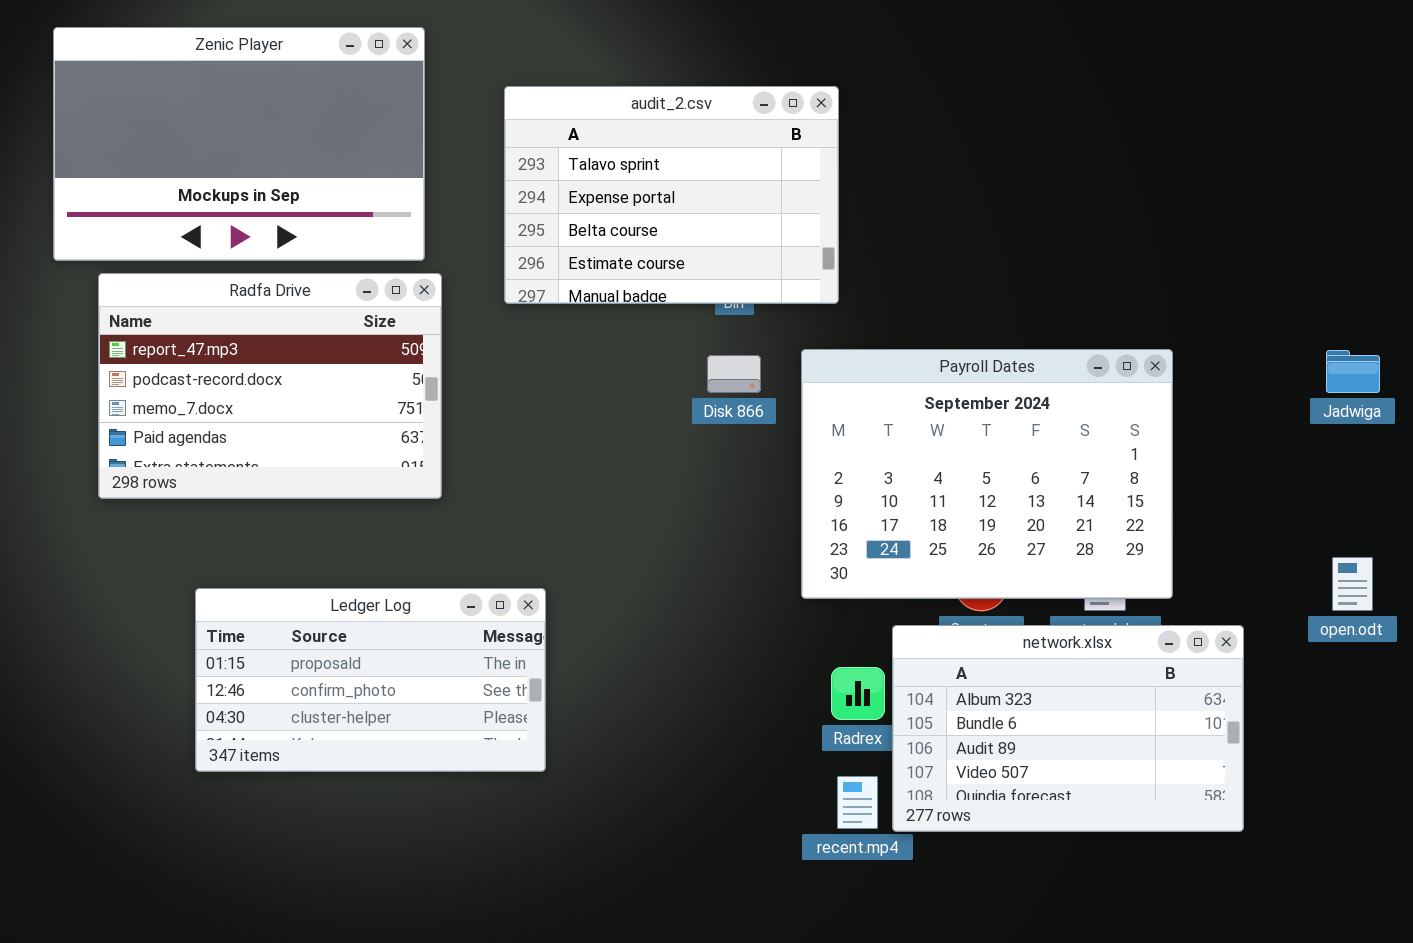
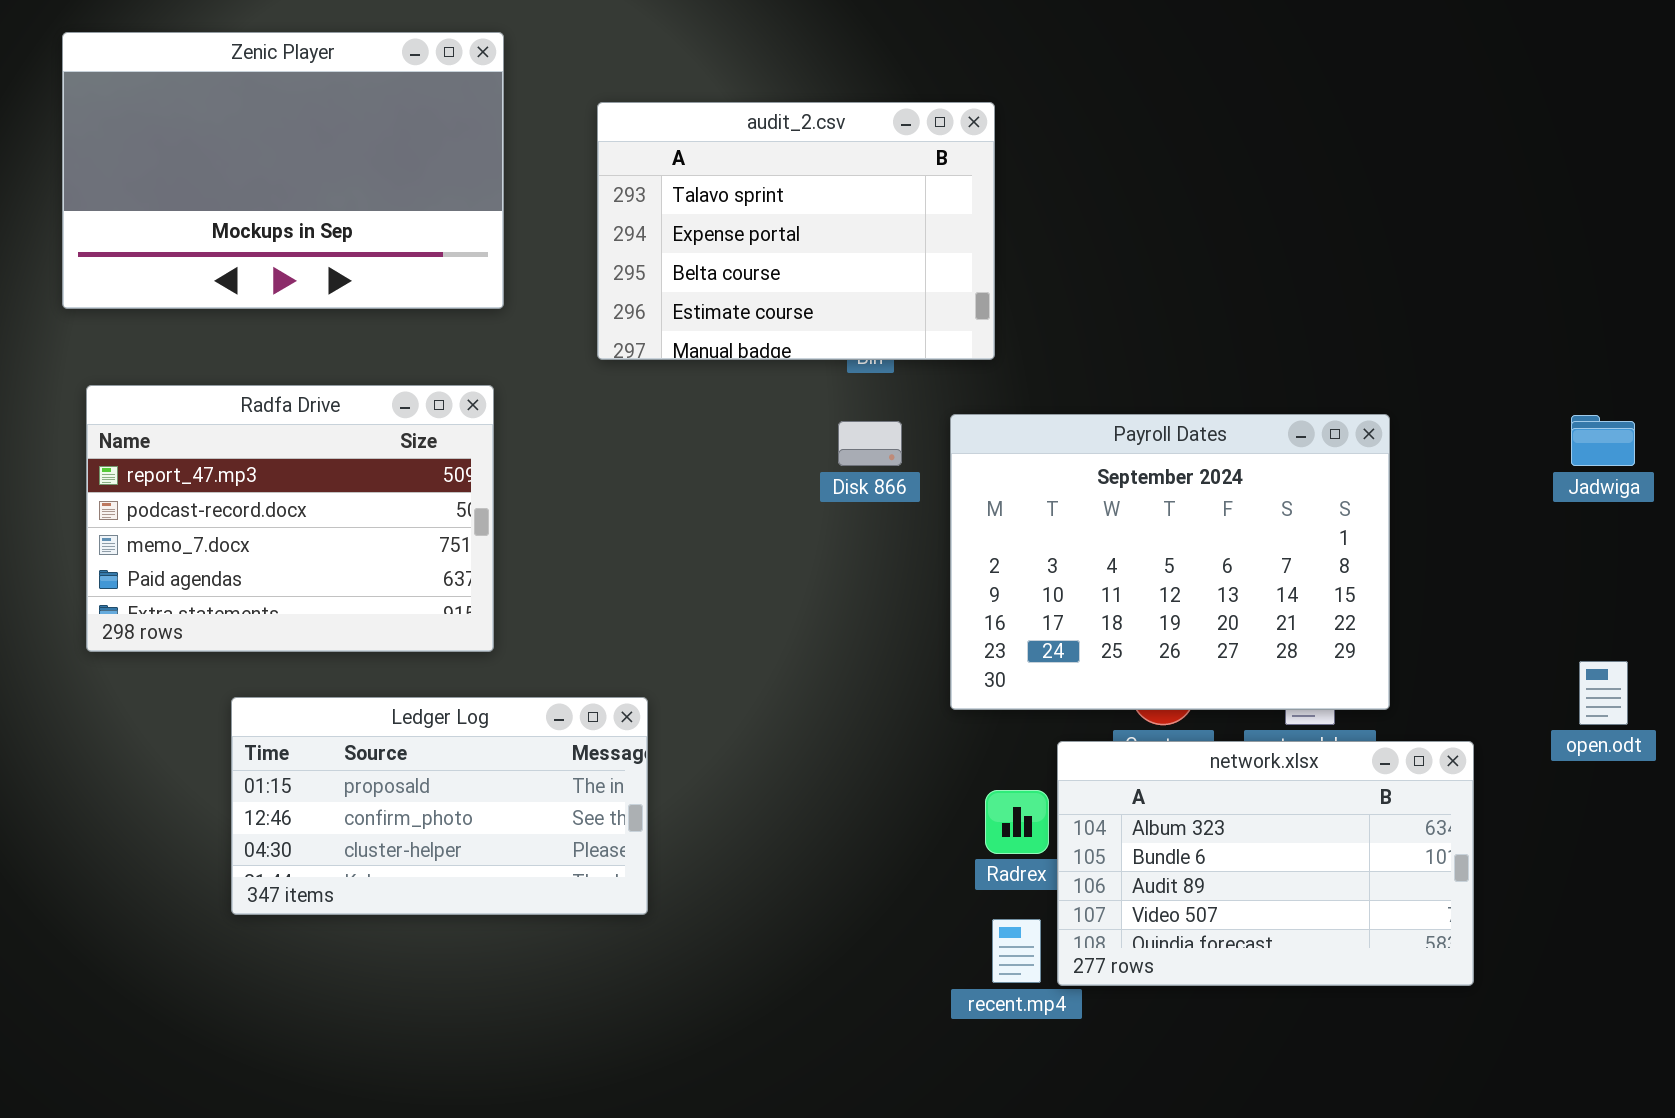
Radfa Drive: [98,273,442,499] -> [86,385,494,652], moved

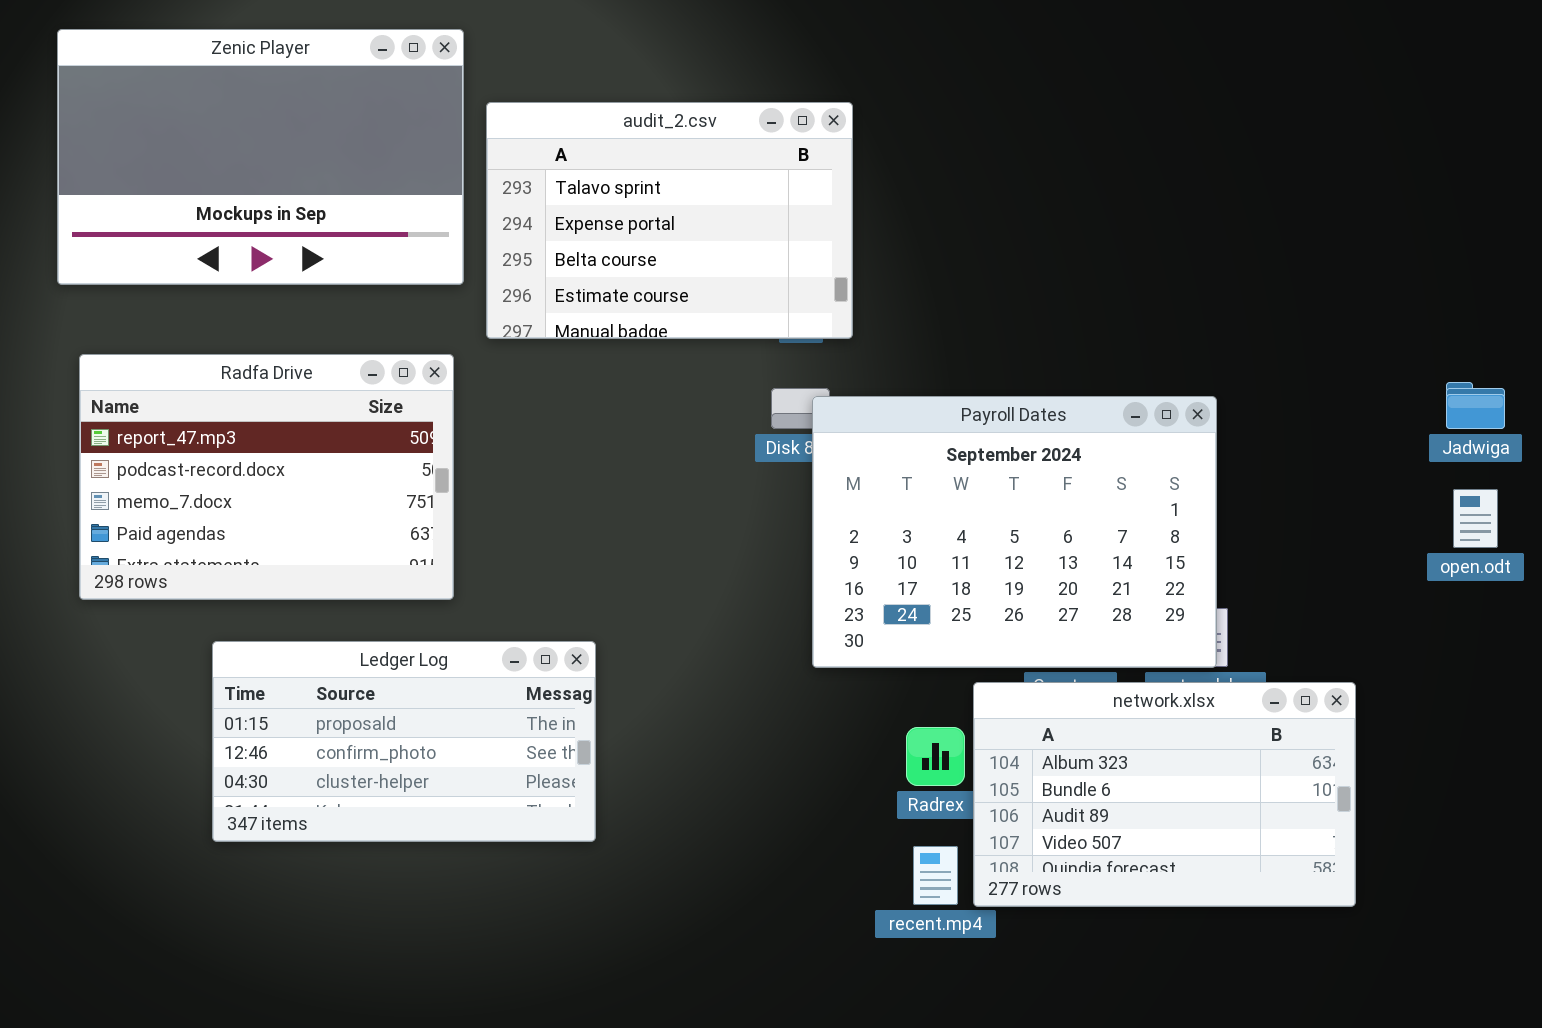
audit_2.csv: [597,102,995,360] -> [486,102,853,339], moved
Payroll Dates: [950,414,1390,710] -> [812,396,1217,668], moved
open.odt: [1579,661,1628,725] -> [1453,489,1498,548], moved

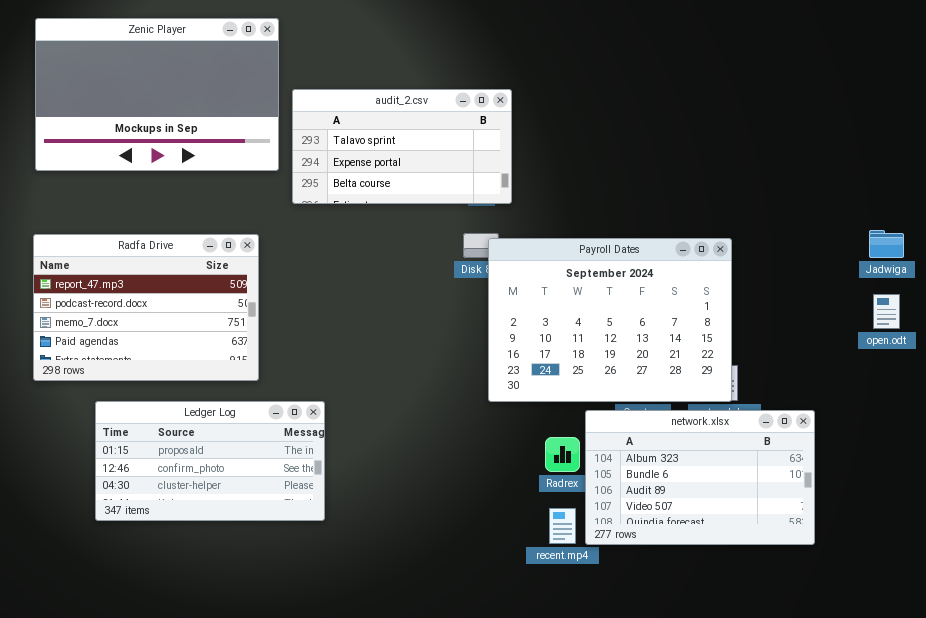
audit_2.csv: [486,102,853,339] -> [292,89,512,204], resized
Radfa Drive: [79,354,454,600] -> [33,234,259,381], moved
Ledger Log: [212,641,596,842] -> [95,401,325,521], moved

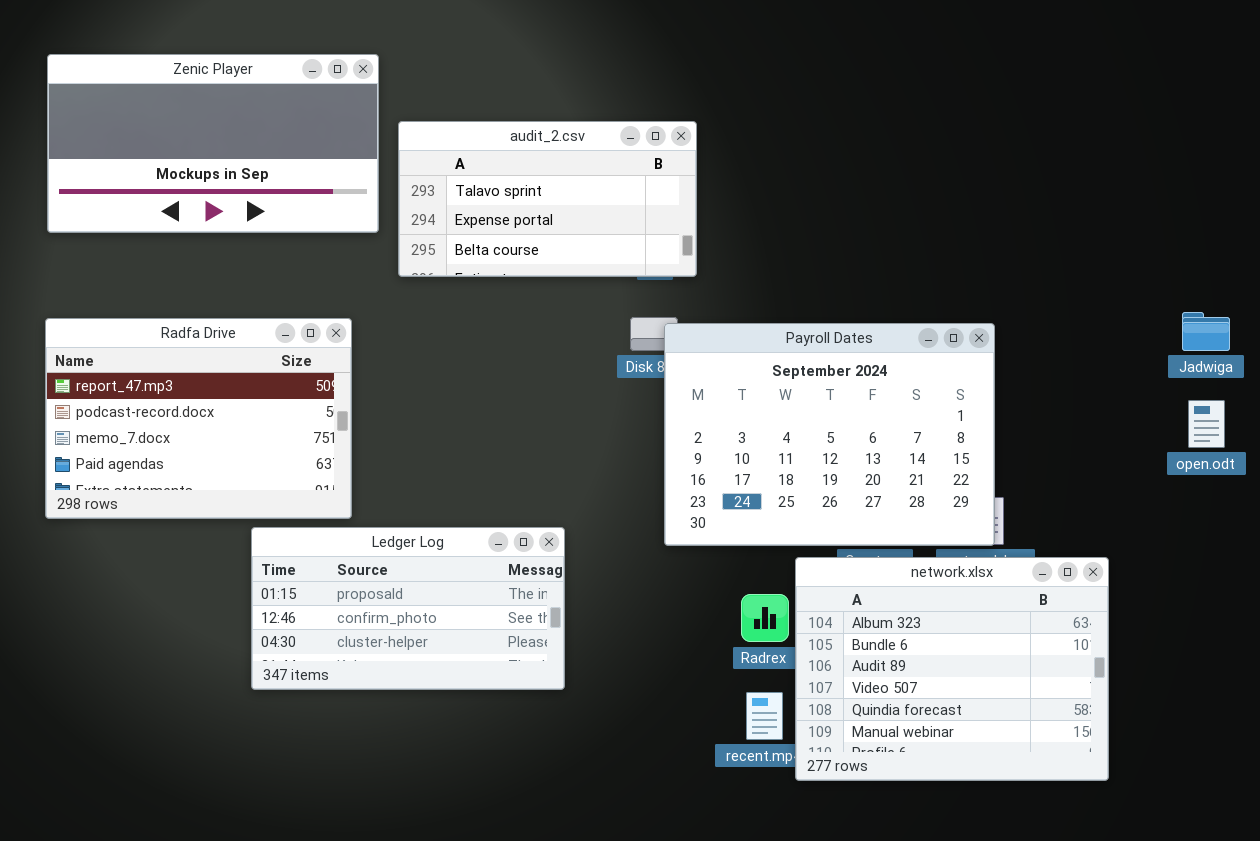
Zenic Player: [35,18,279,171] -> [47,54,379,233], resized
Ledger Log: [95,401,325,521] -> [251,527,565,690], moved
network.xlsx: [585,410,815,545] -> [795,557,1109,781], resized

